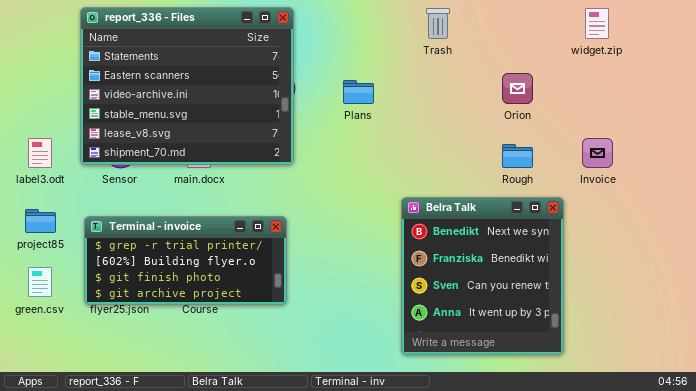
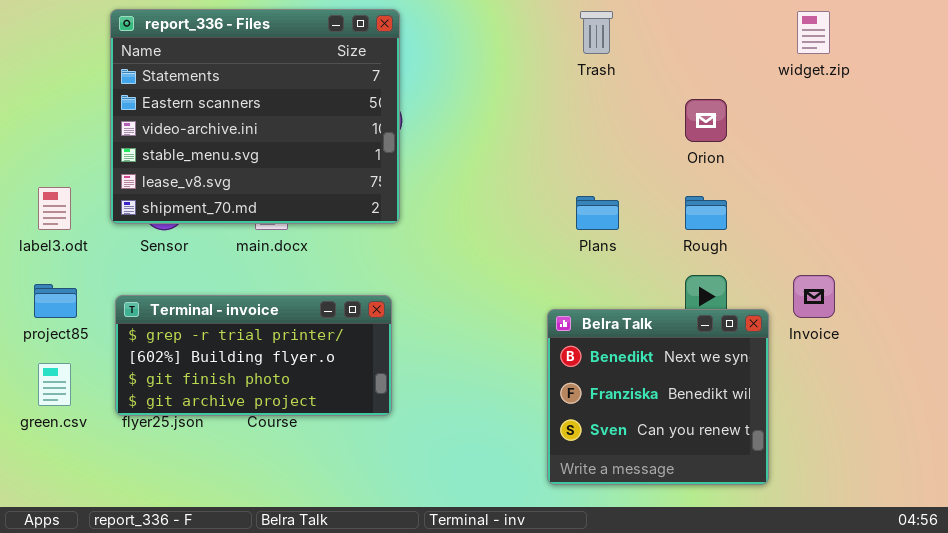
Plans: [343,80,374,104] -> [576,196,619,230], moved
Invoice: [582,138,613,168] -> [793,275,835,318], moved
Belra Talk: [401,197,564,355] -> [547,309,769,485], resized

